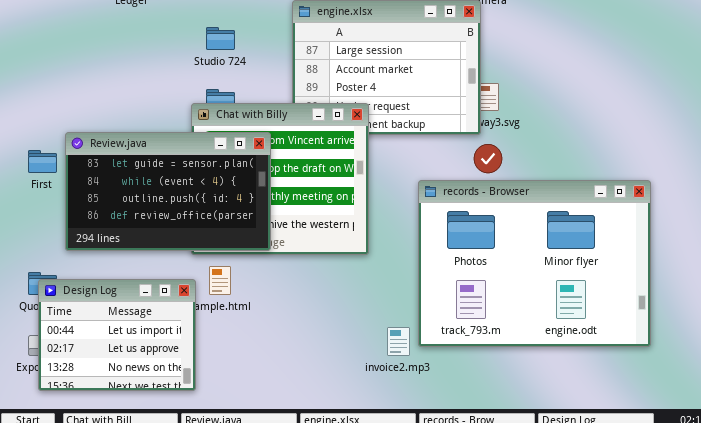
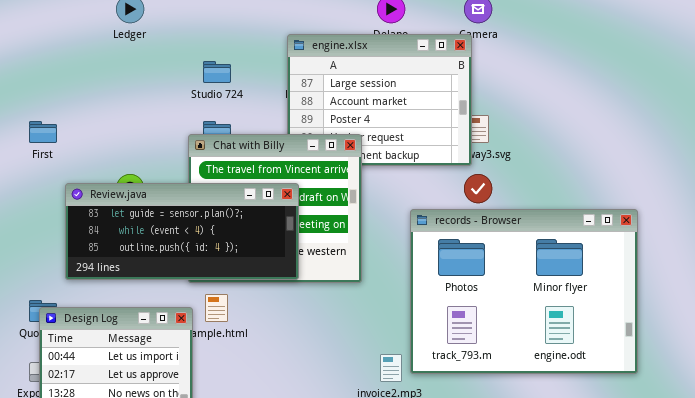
Review.java: [65,132,271,251] -> [65,183,299,280], resized
First: [28,150,57,173] -> [29,121,57,143], moved

